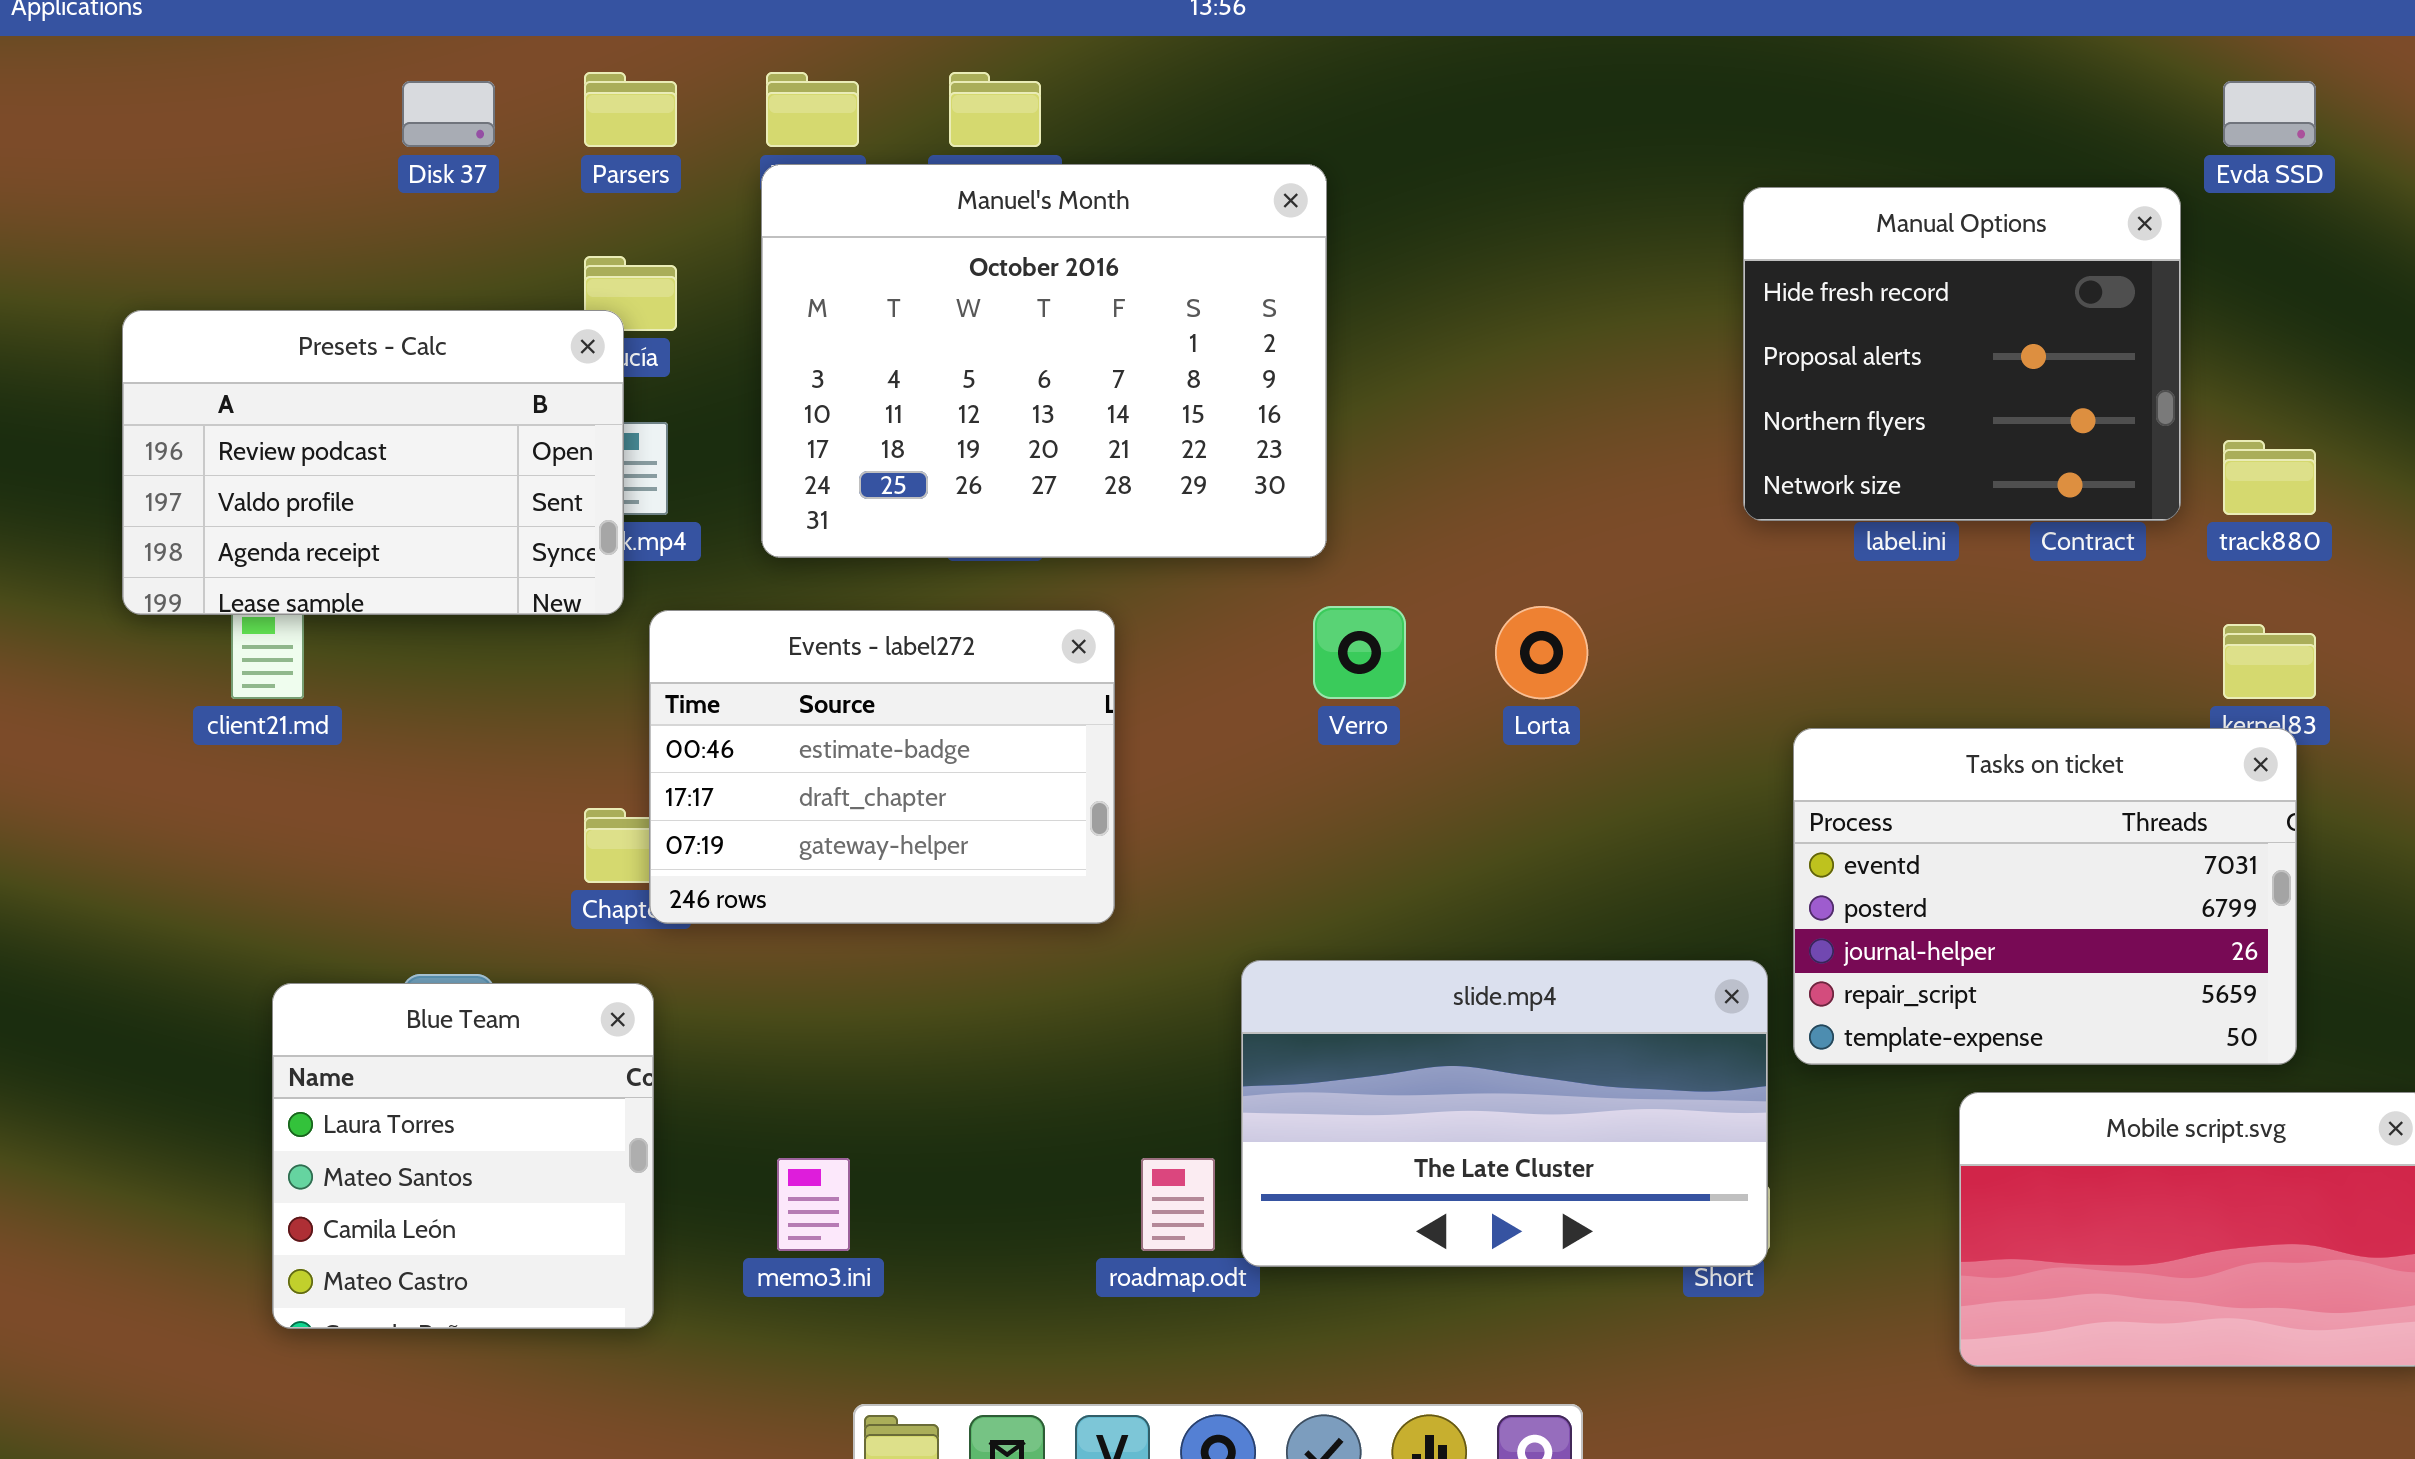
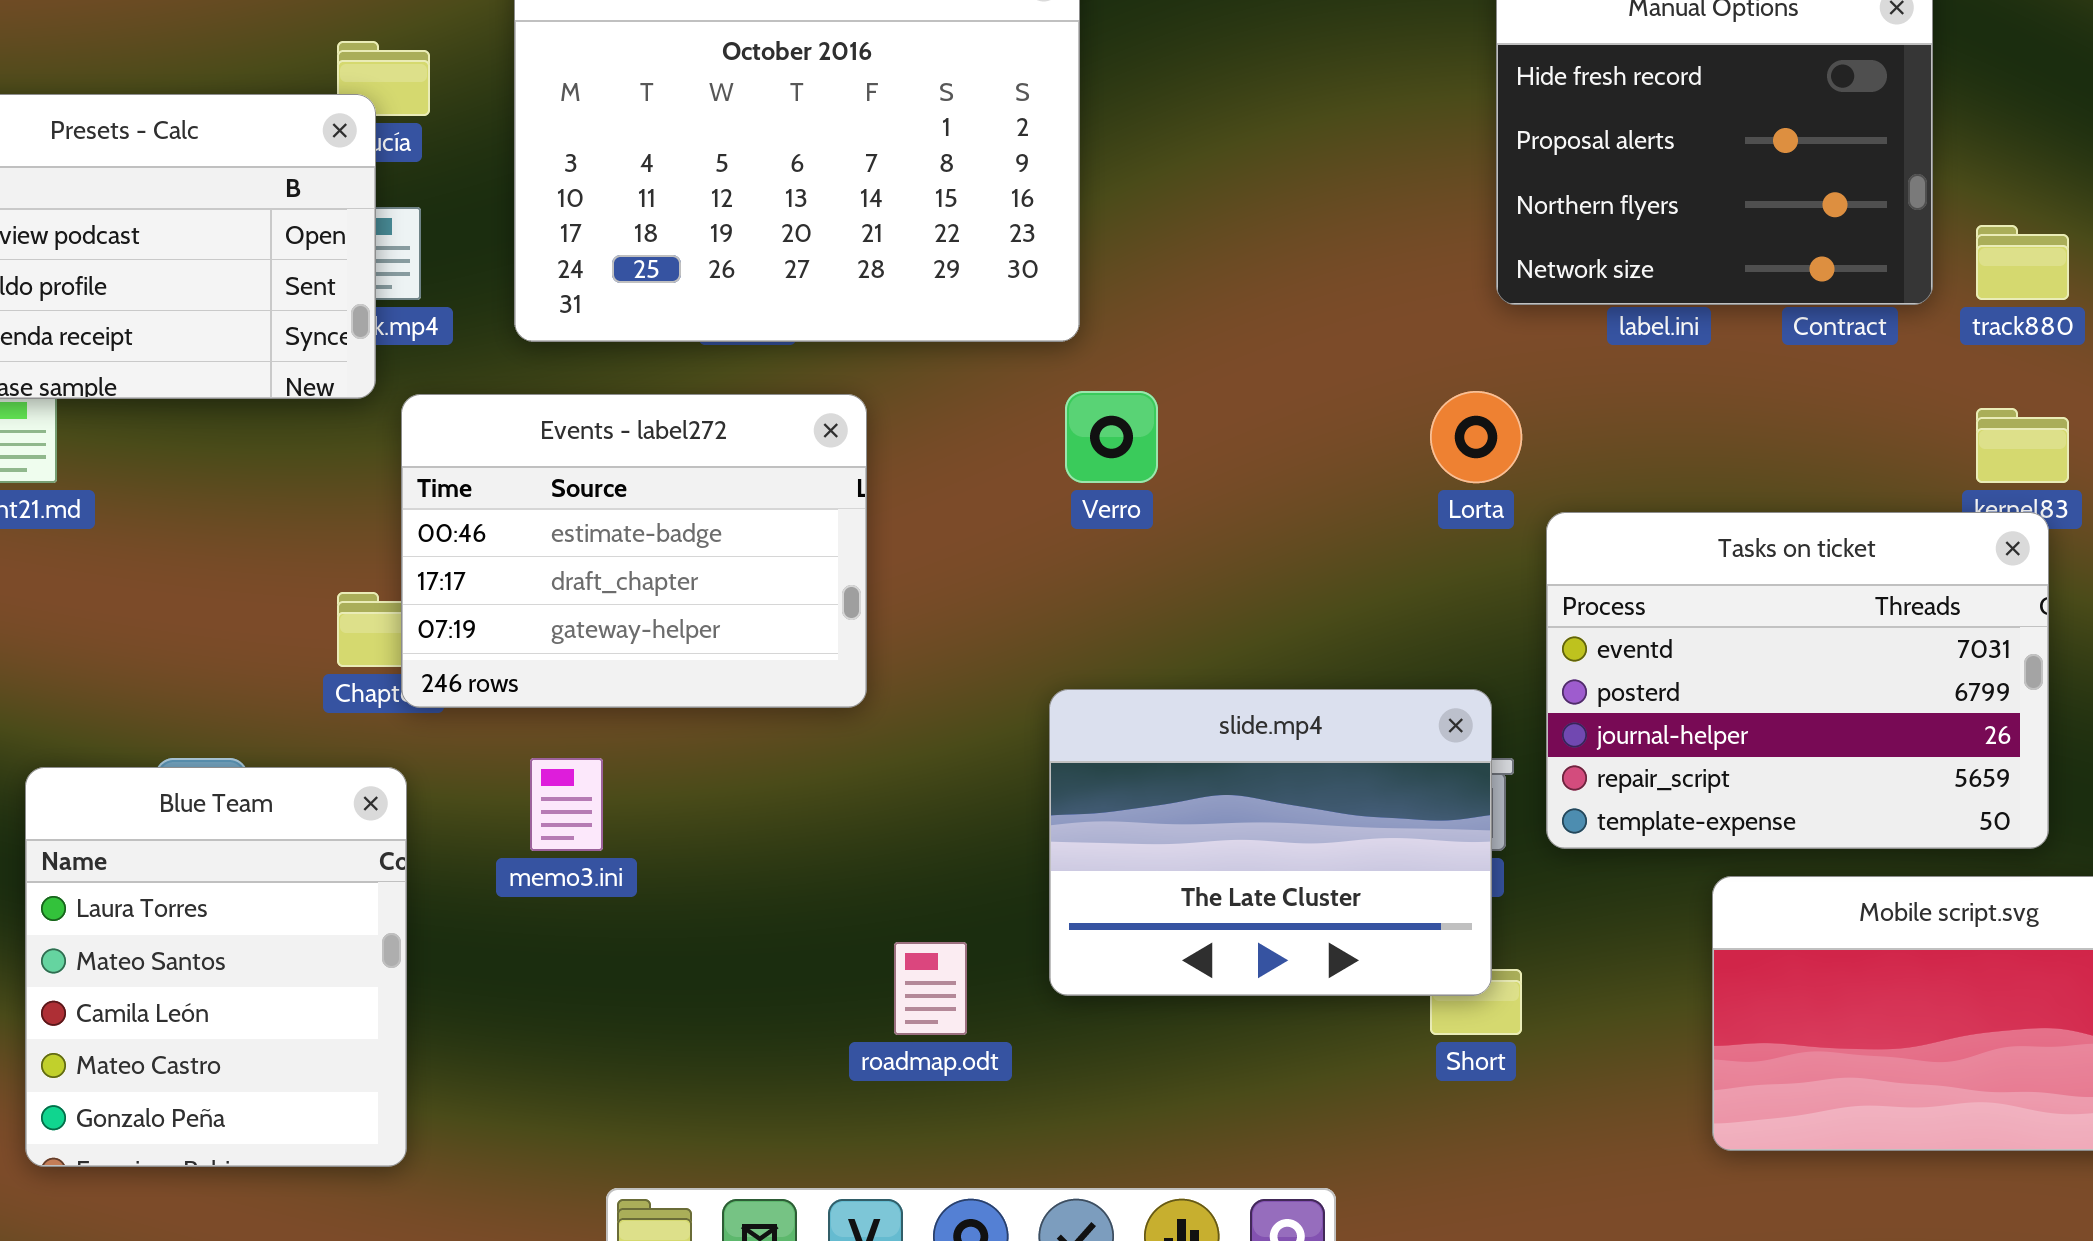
Lorta: [1495,606,1588,699] -> [1430,391,1522,483], moved
slide.mp4: [1241,960,1768,1267] -> [1049,689,1492,996], moved, resized
Blue Team: [272,983,654,1329] -> [25,767,407,1167], resized
memo3.ini: [777,1158,850,1251] -> [530,758,603,851], moved

